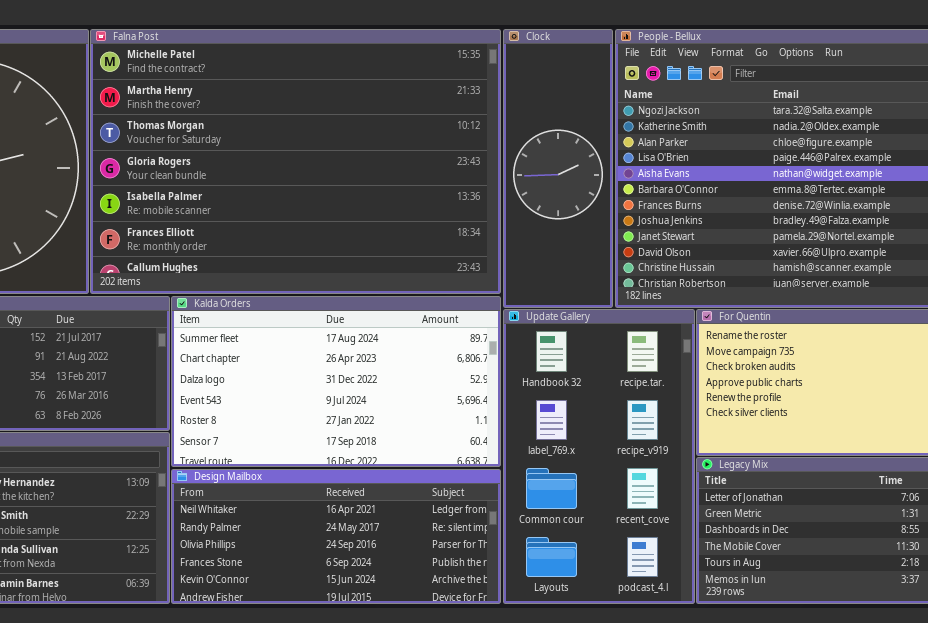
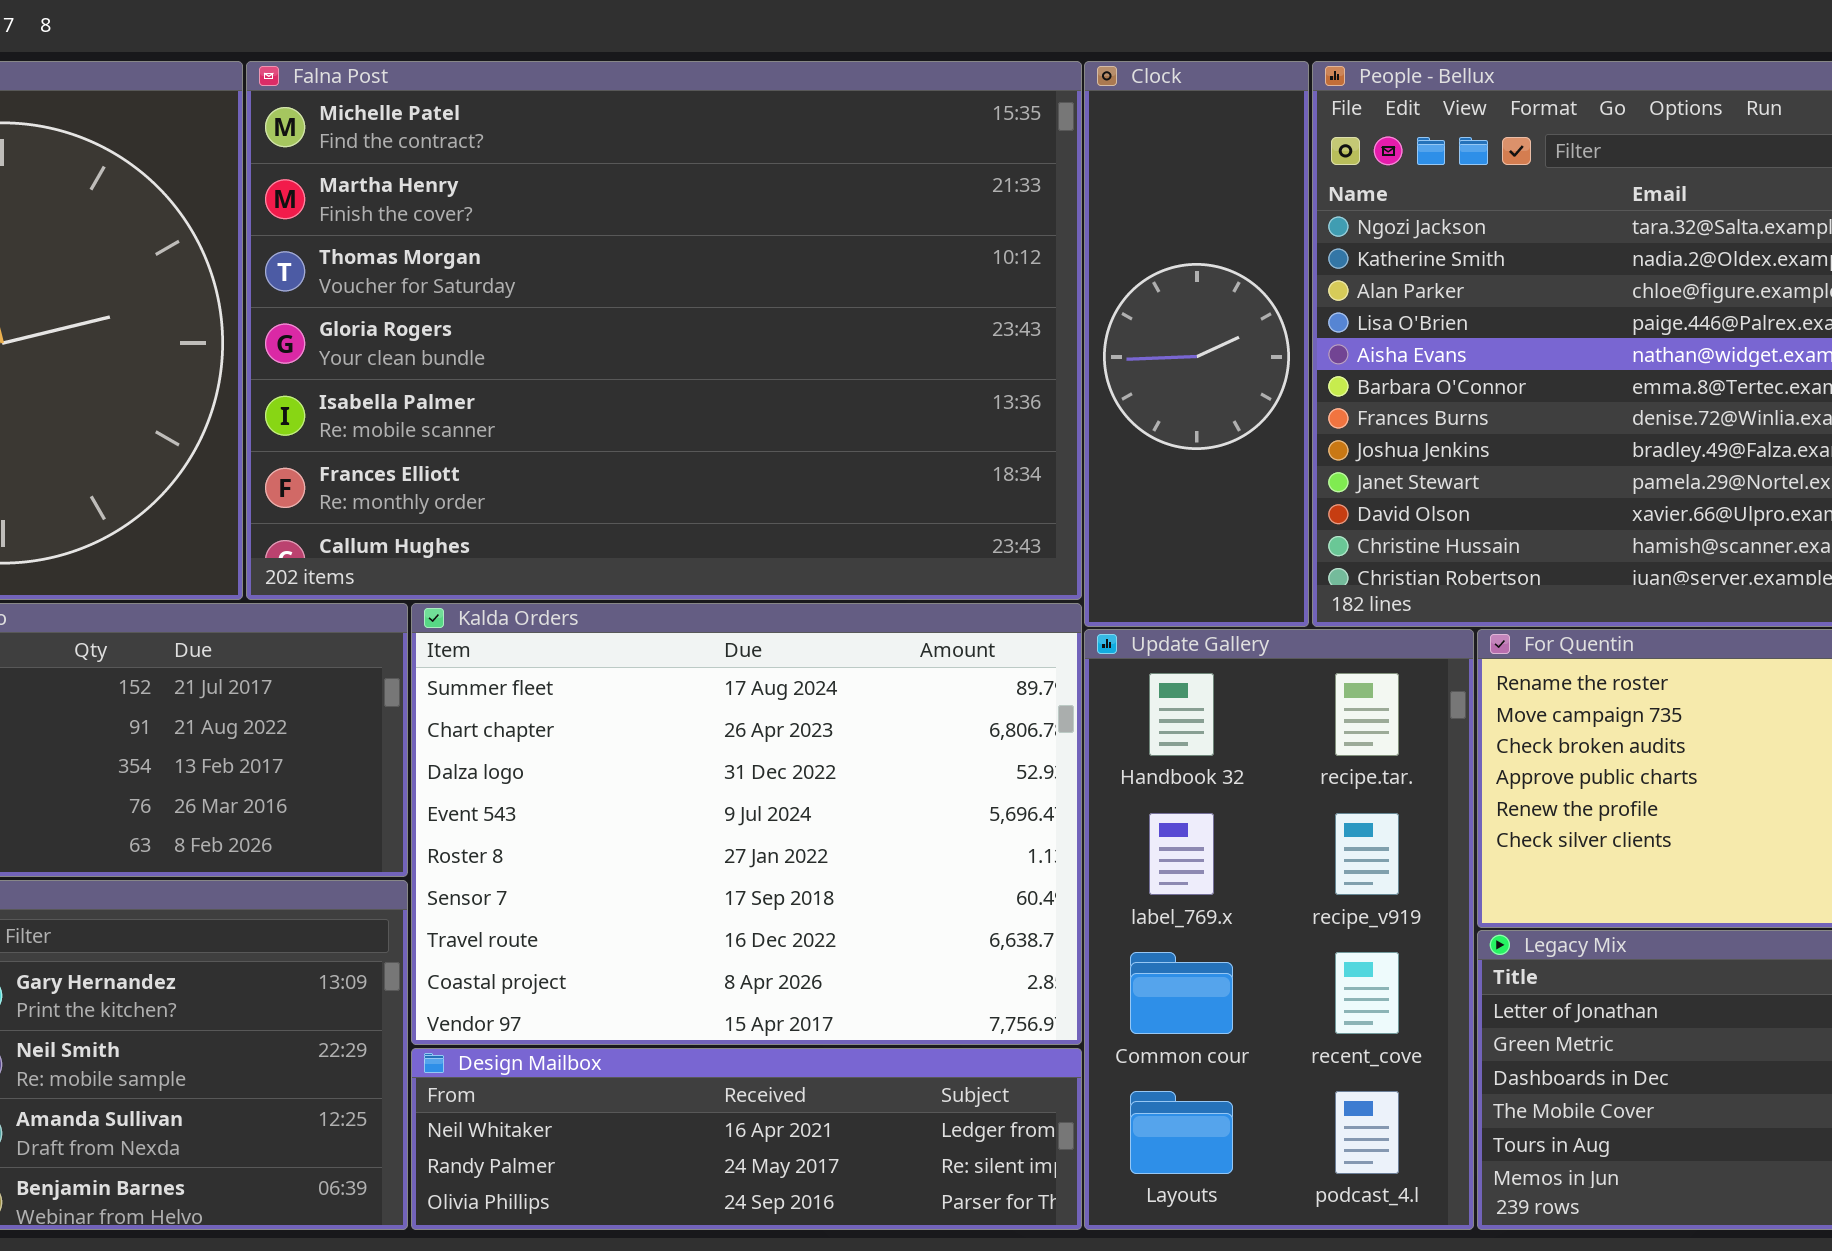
Kalda Orders: [171,296,501,467] -> [411,603,1082,1045], resized
Design Mailbox: [171,469,501,604] -> [411,1048,1082,1230], resized

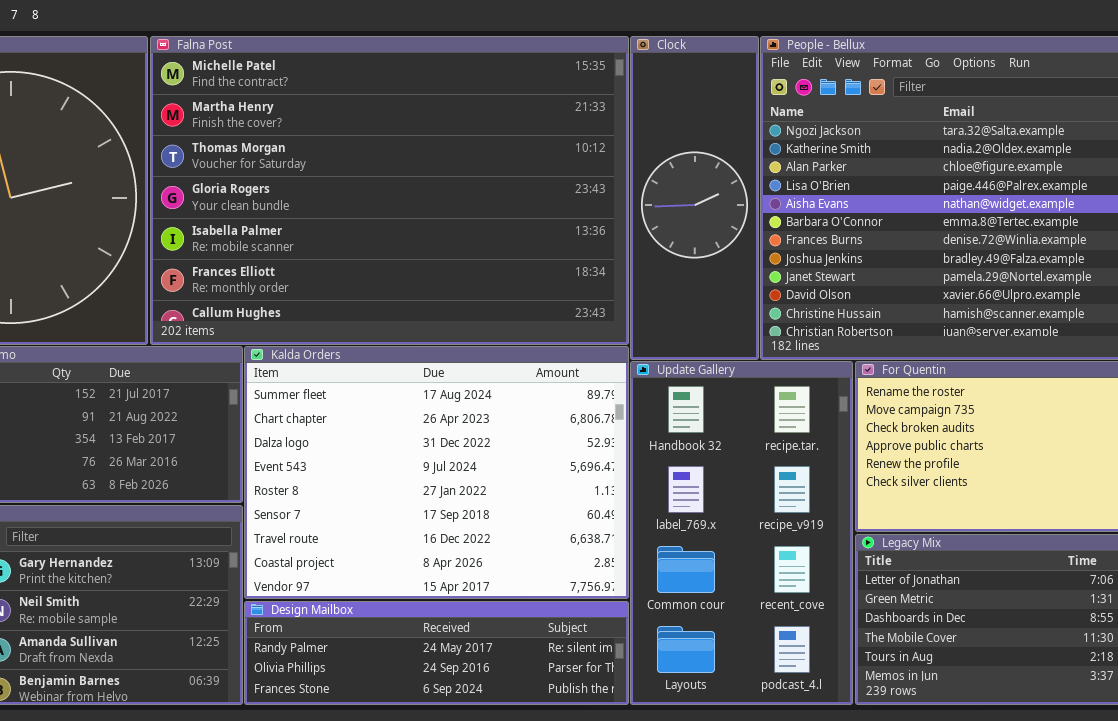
Design Mailbox: [411,1048,1082,1230] -> [244,601,629,705], scrolled down 1 row

